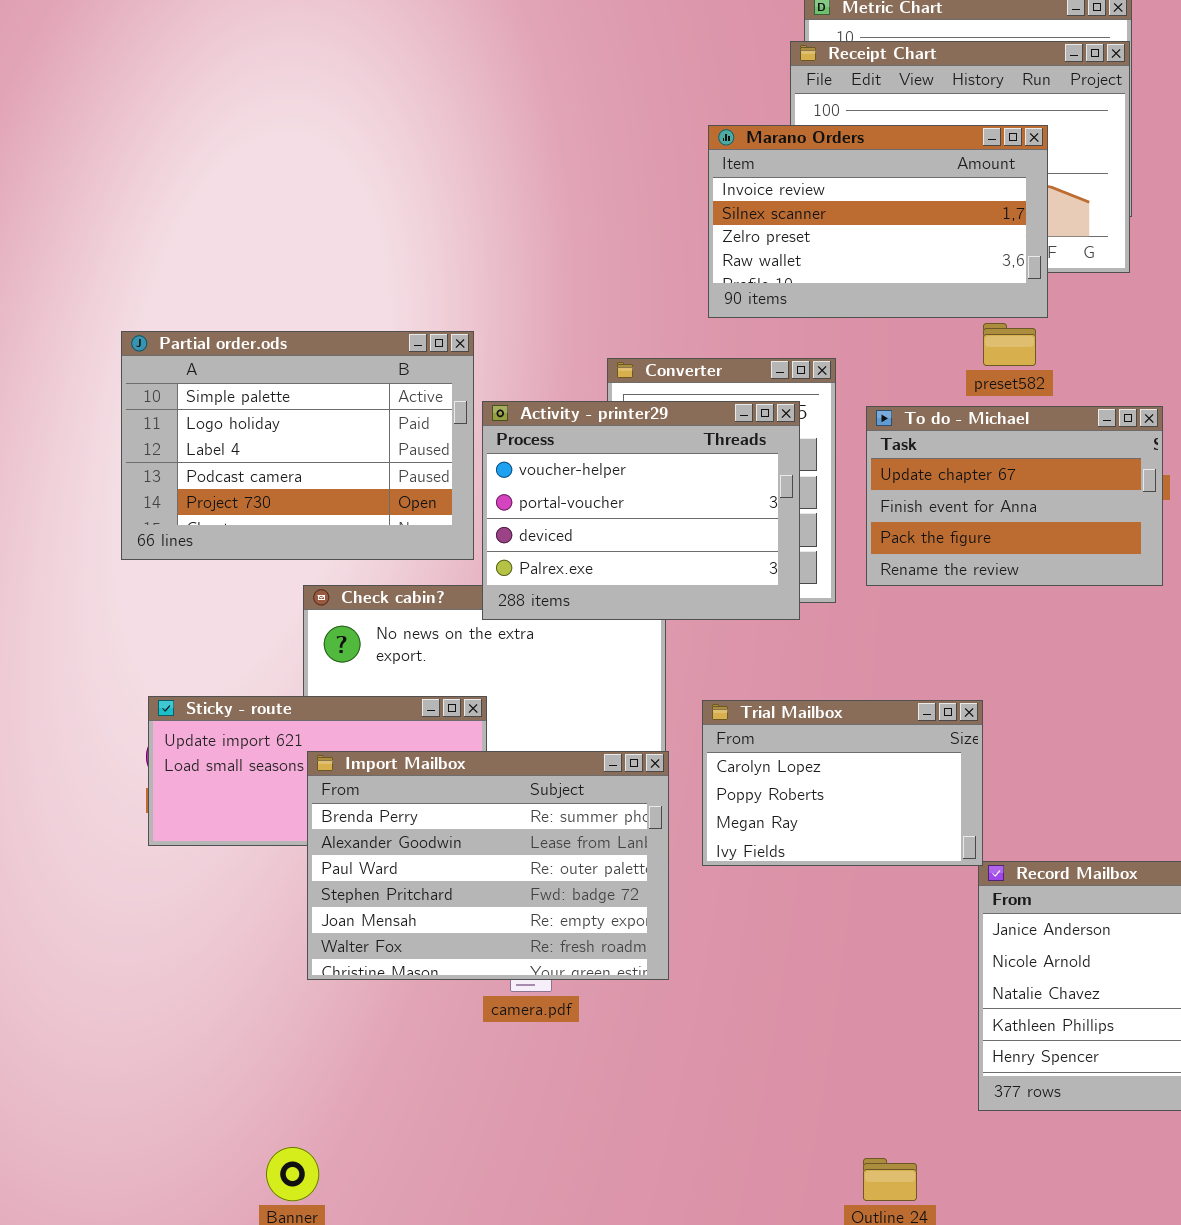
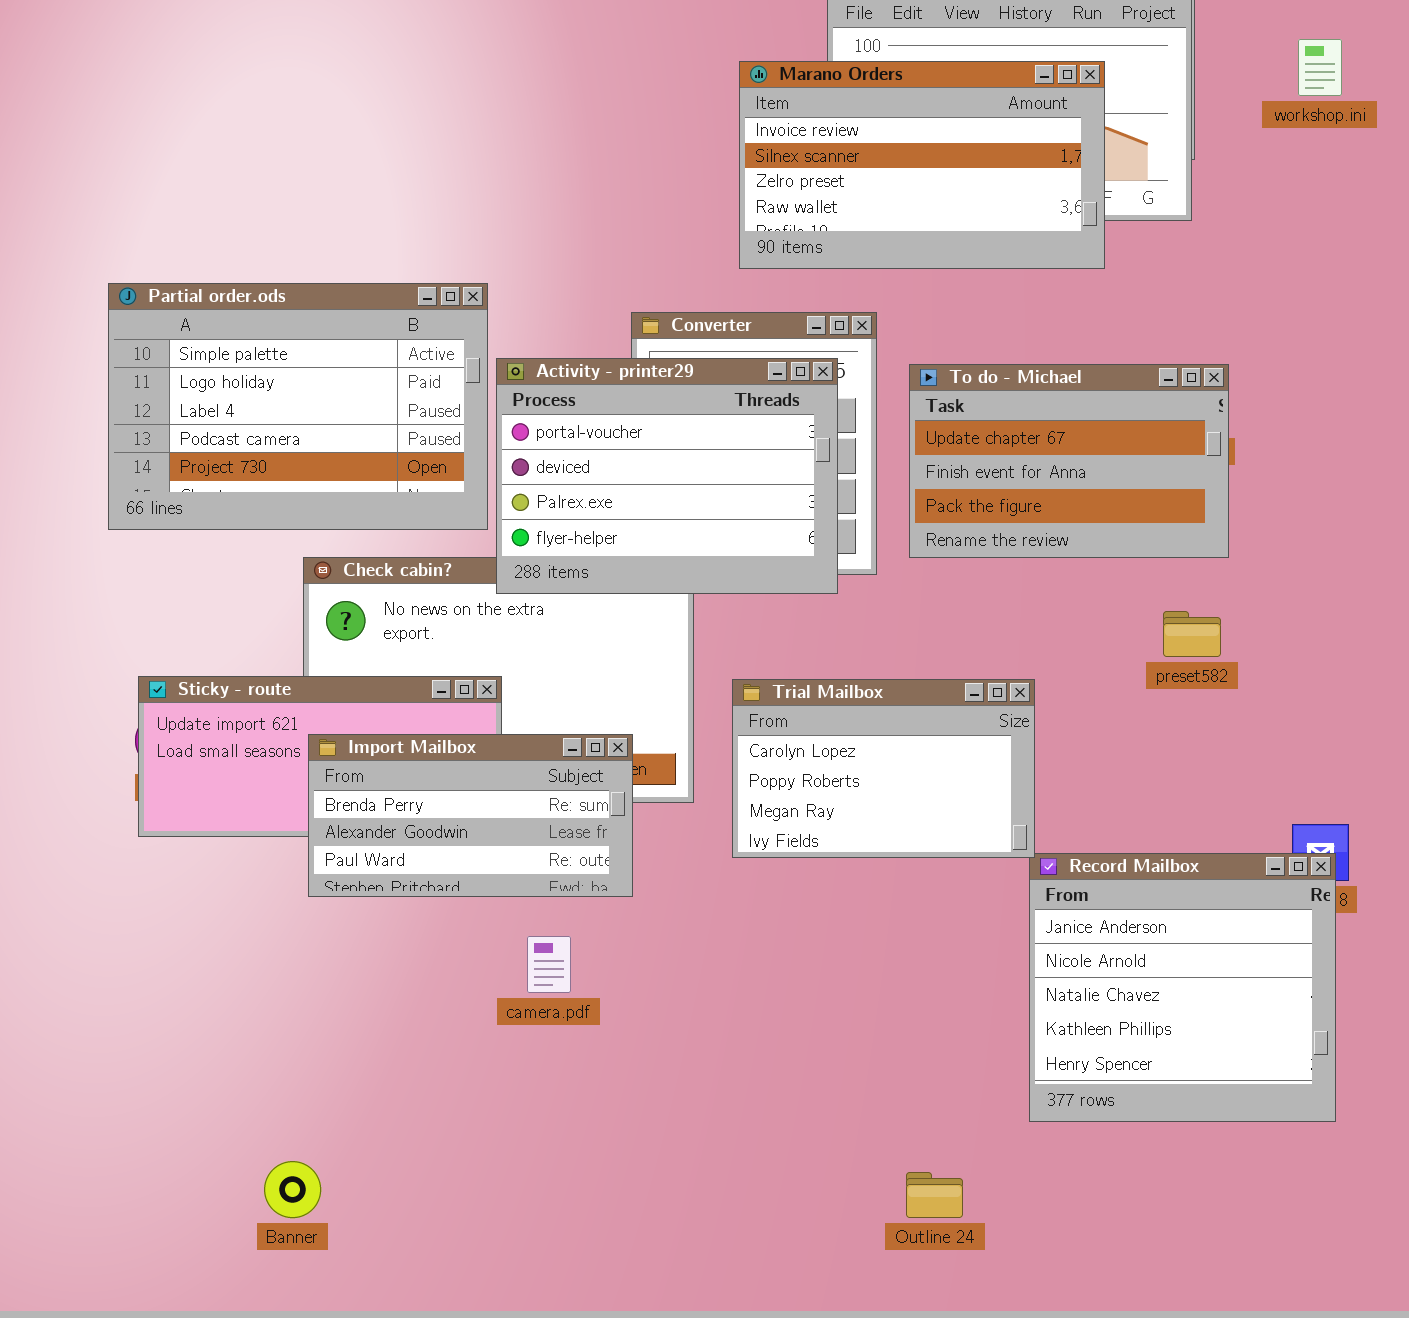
preset582: [983,323,1036,366] -> [1163,611,1221,657], moved
Activity - printer29: [482,401,800,620] -> [496,358,838,594], scrolled down 1 row
Import Mailbox: [307,751,669,980] -> [308,734,633,897], resized

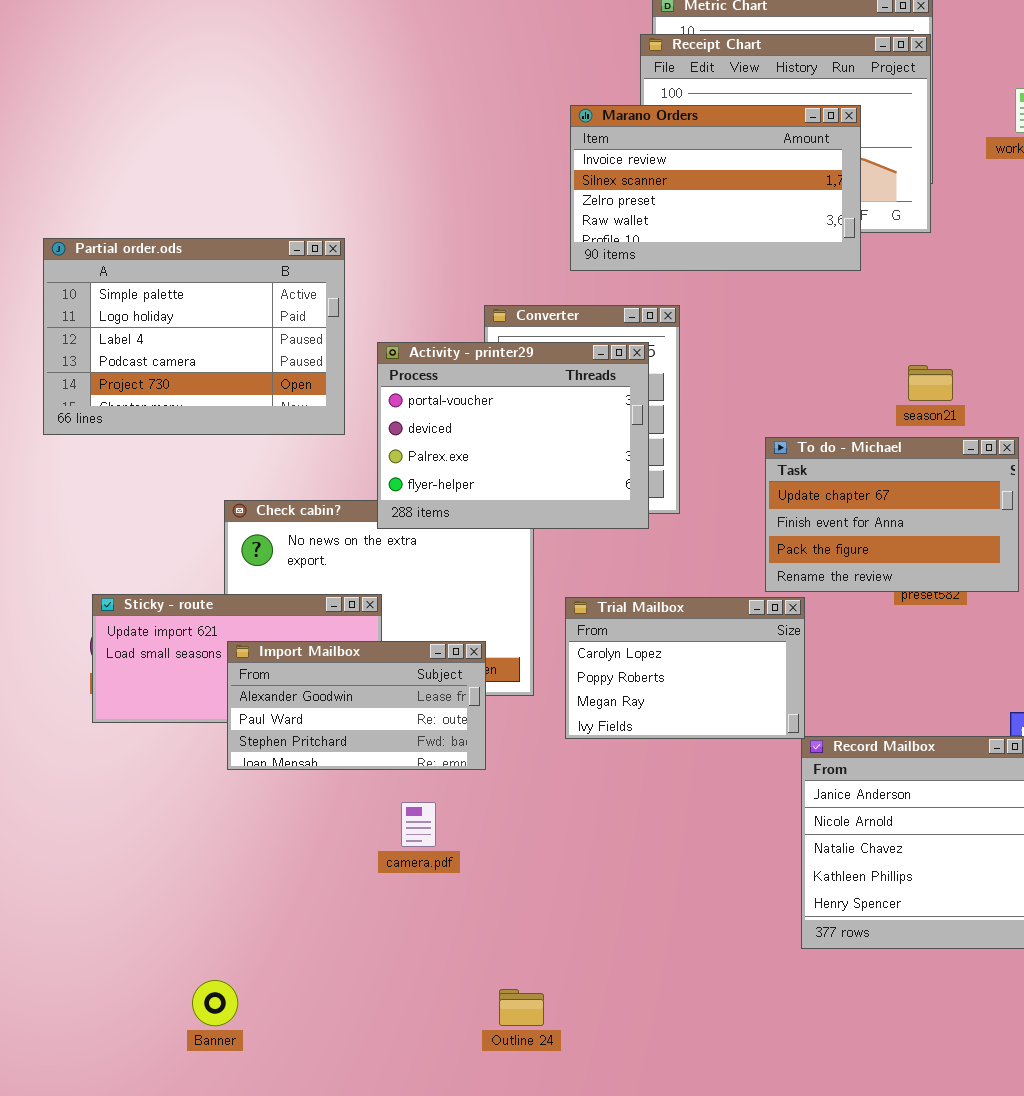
Partial order.ods: [108,283,488,530] -> [43,238,345,435], moved
To do - Michael: [909,364,1229,558] -> [765,437,1019,592], moved
Import Mailbox: [308,734,633,897] -> [227,641,486,770], scrolled down 1 row
Outline 24: [906,1172,963,1218] -> [499,989,544,1026], moved

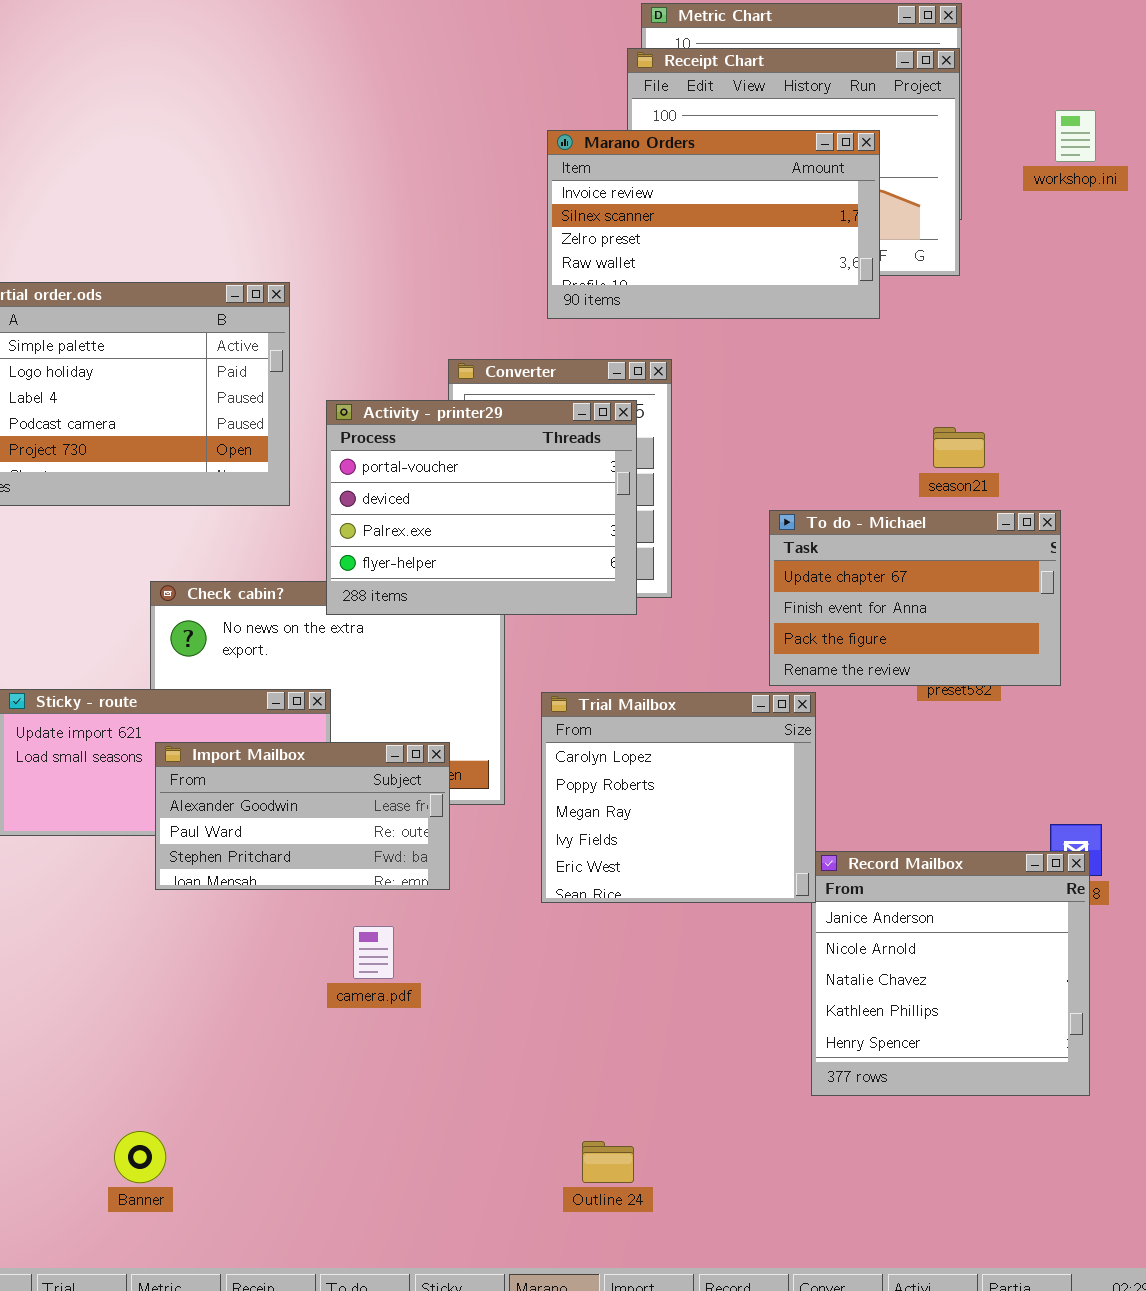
Trial Mailbox: [565,597,805,739] -> [541,692,816,903], resized
Outline 24: [499,989,544,1026] -> [582,1141,634,1183], moved

